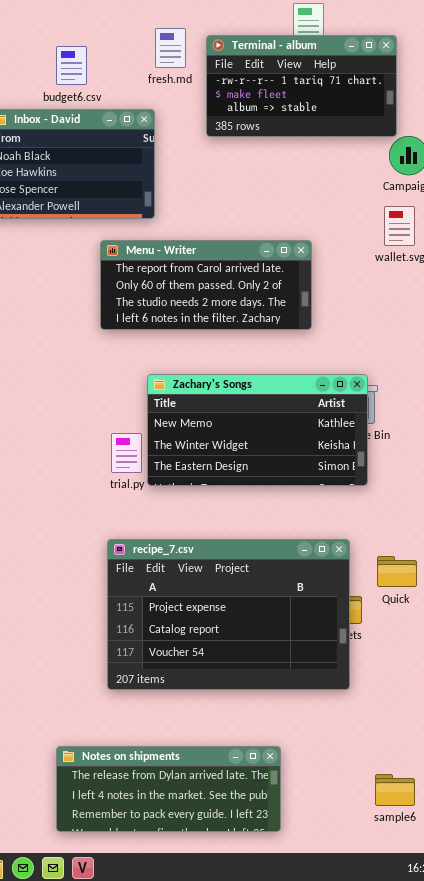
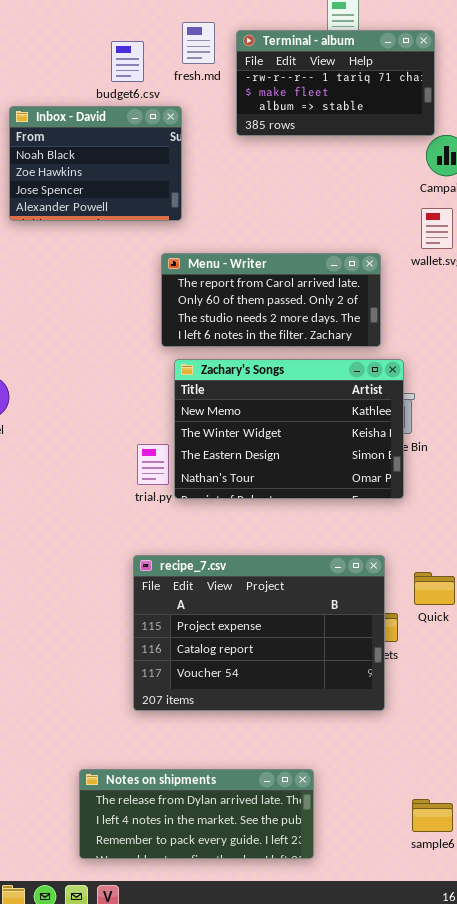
budget6.csv: [56,46,87,85] -> [111,41,144,82], moved
Menu - Writer: [100,240,312,330] -> [161,253,381,347], moved
Zachary's Songs: [147,374,368,486] -> [174,359,404,499], resized

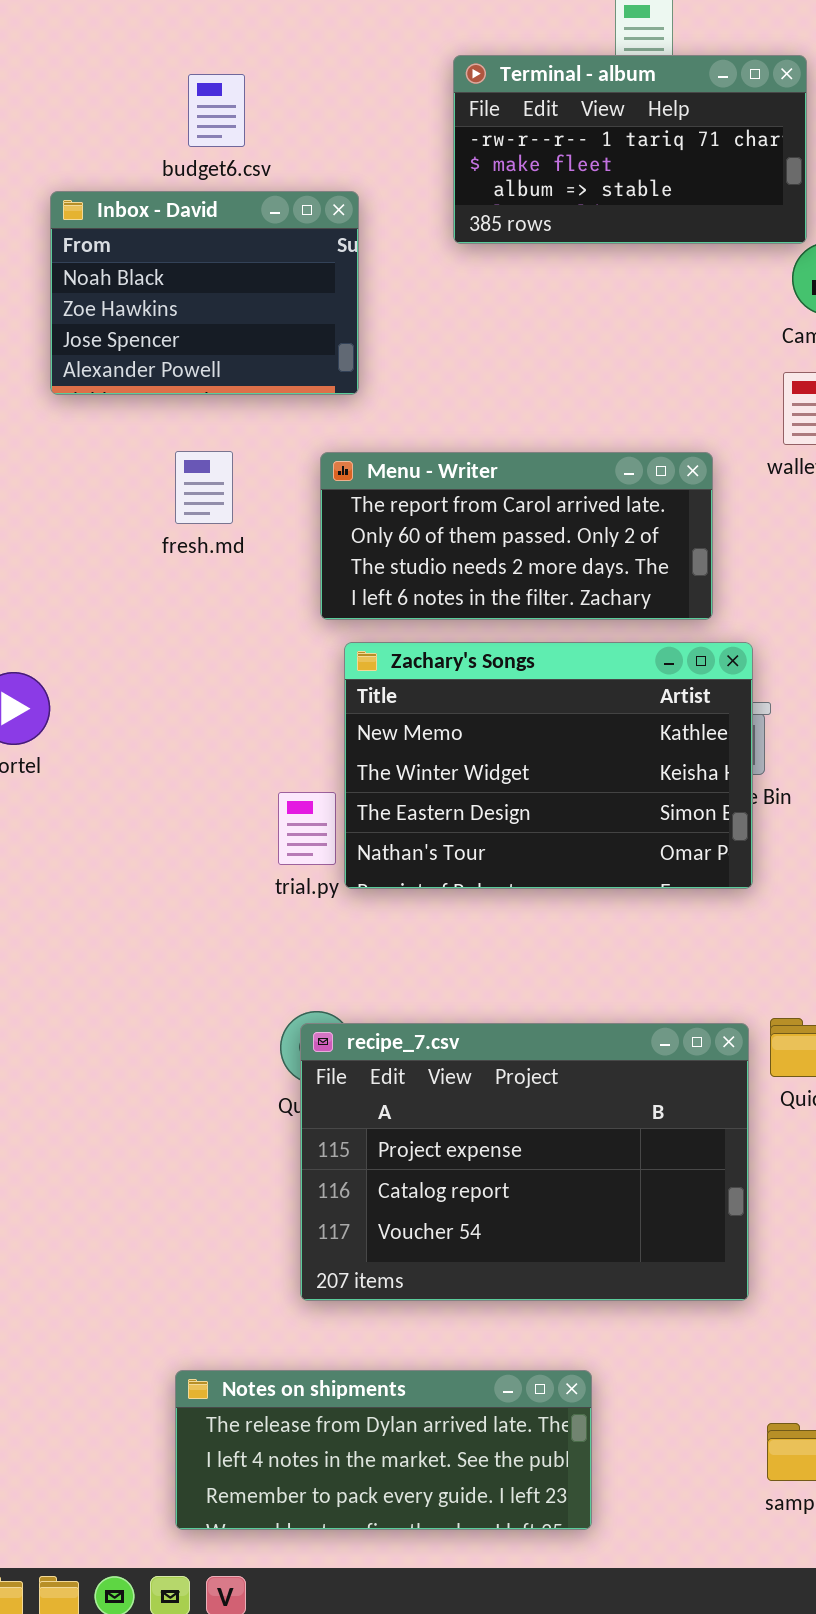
fresh.md: [182,22,215,64] -> [175,451,233,524], moved
budget6.csv: [111,41,144,82] -> [188,74,245,147], moved
recipe_7.csv: [133,555,385,711] -> [300,1023,749,1301], moved

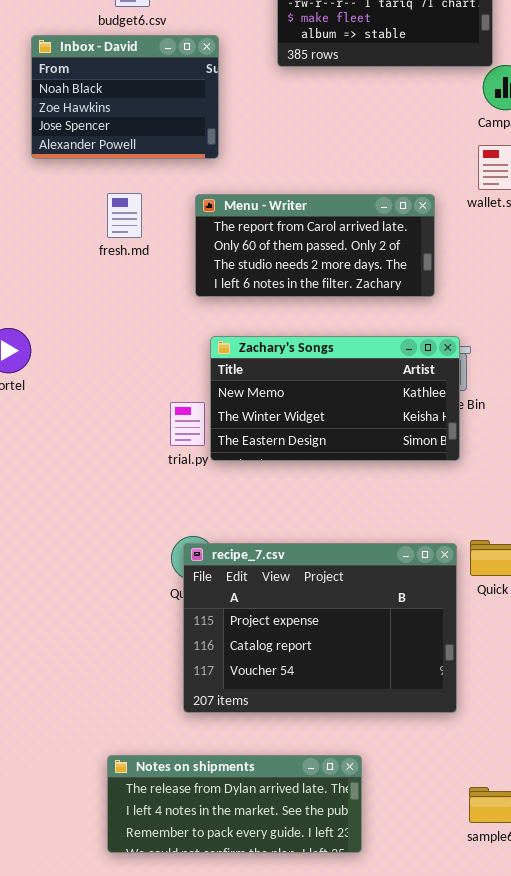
Zachary's Songs: [344,642,753,889] -> [210,336,460,461], resized

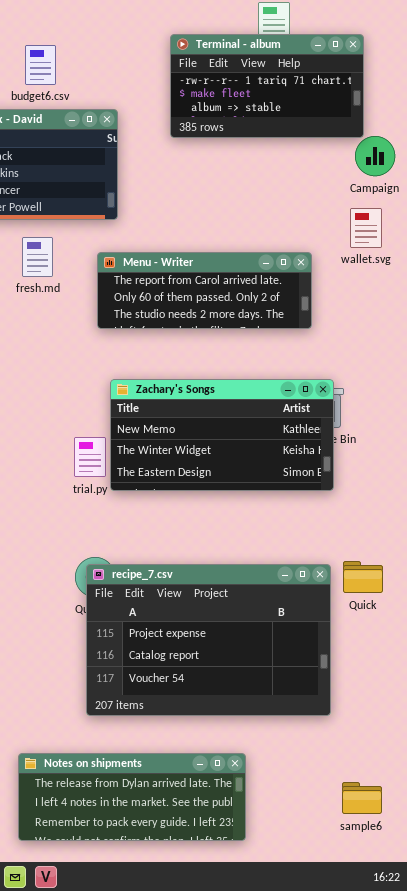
fresh.md: [107,193,142,238] -> [22,237,53,277], moved
Menu - Writer: [195,194,435,297] -> [97,252,312,329], resized

